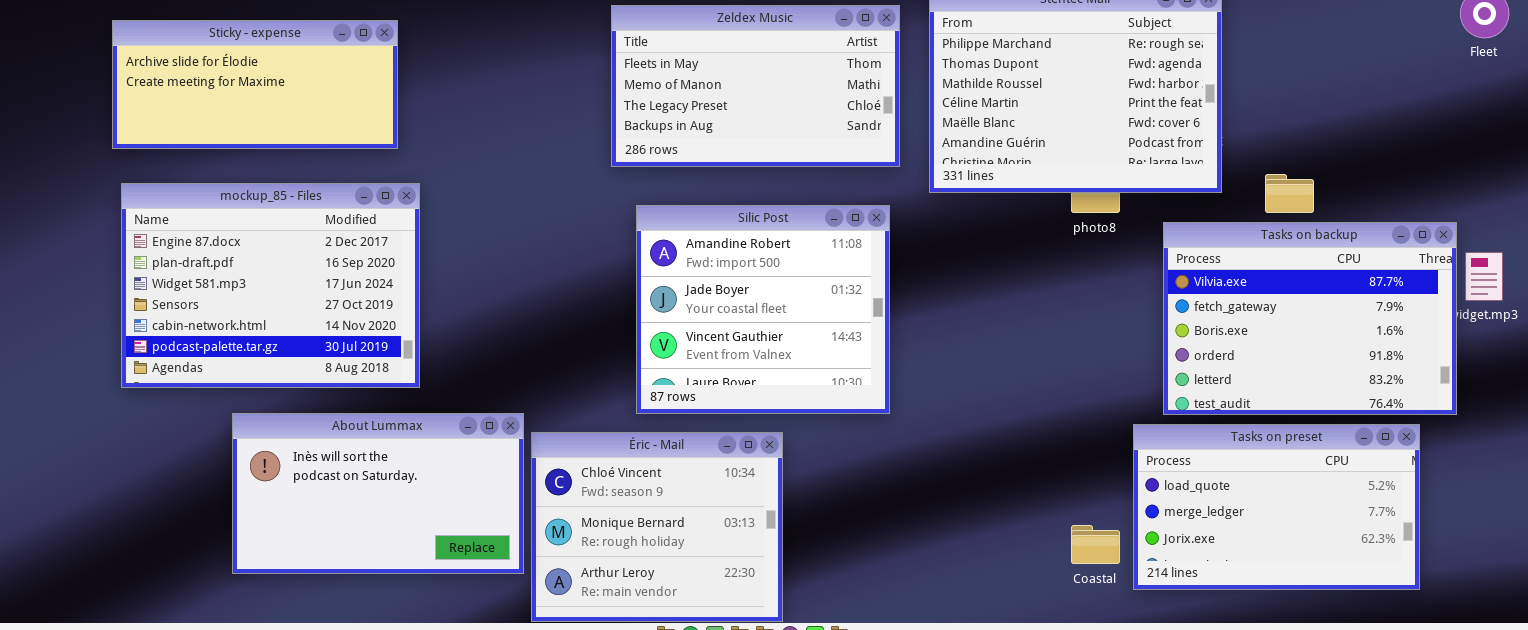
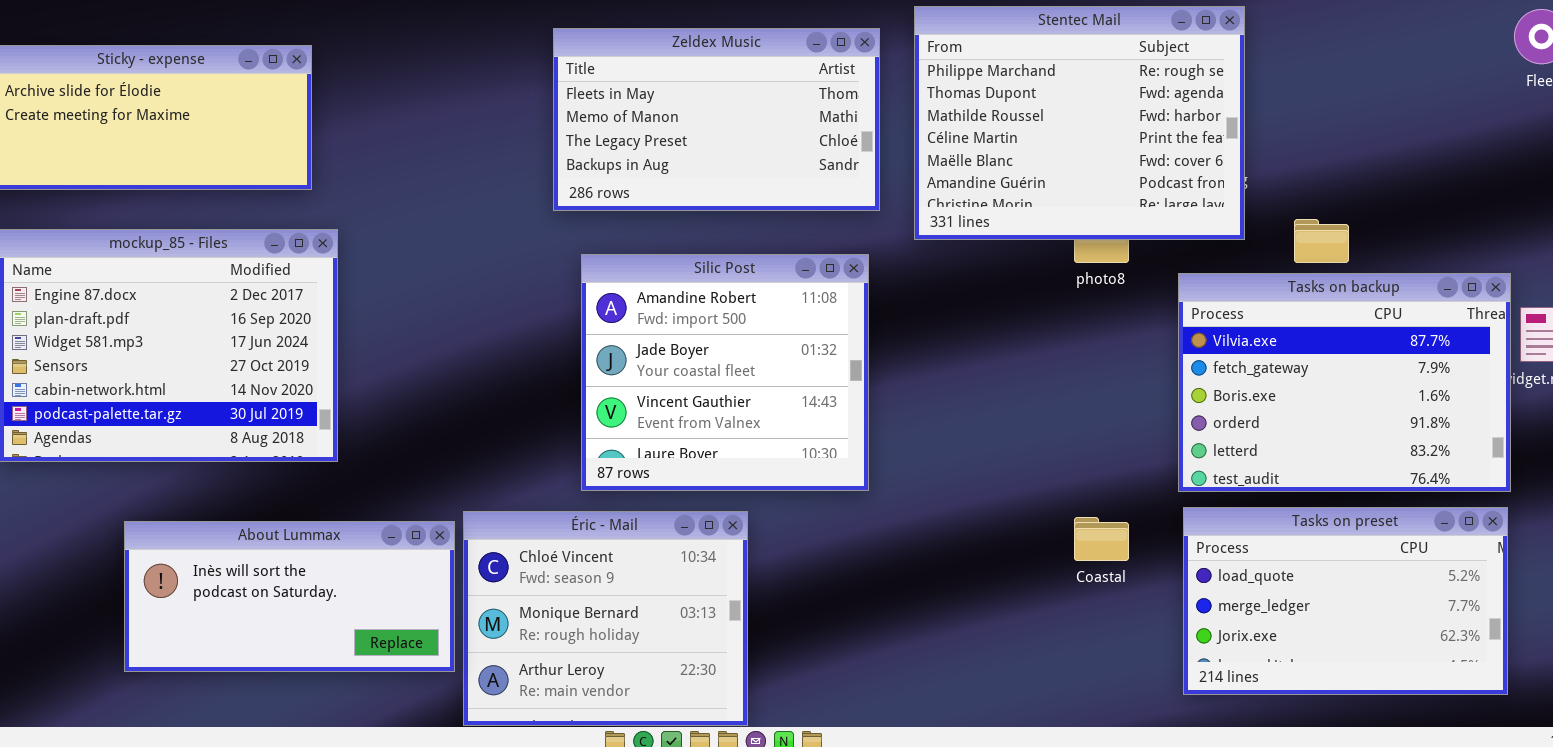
About Lummax: [232,413,524,574] -> [124,521,455,672], resized
Tasks on preset: [1133,424,1420,590] -> [1183,507,1508,695], moved
Coastal: [1071,525,1120,564] -> [1074,517,1129,561], moved

